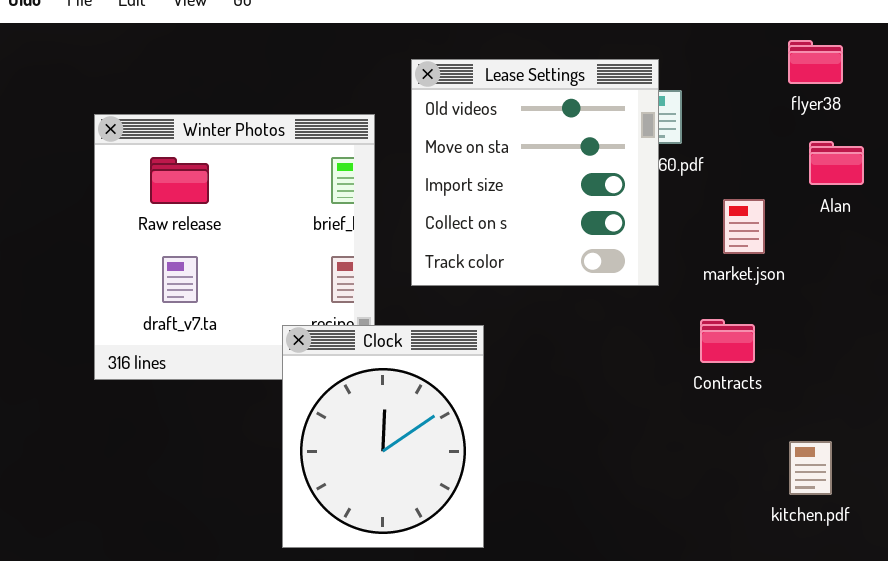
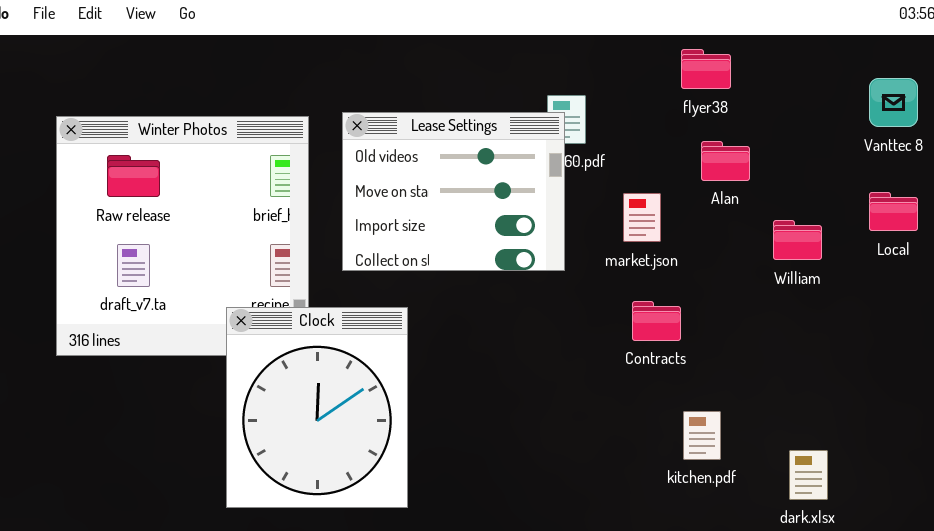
Lease Settings: [411,59,659,286] -> [342,112,565,271], resized
Contracts: [700,319,755,363] -> [632,301,681,341], moved

